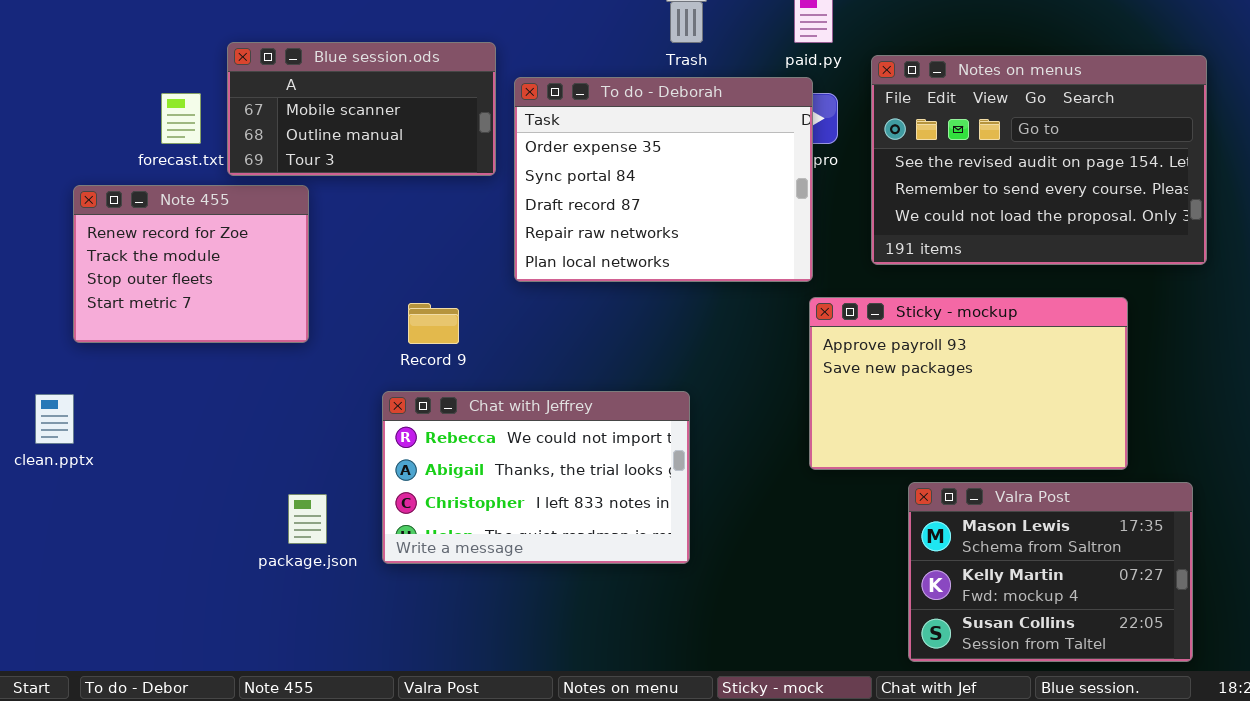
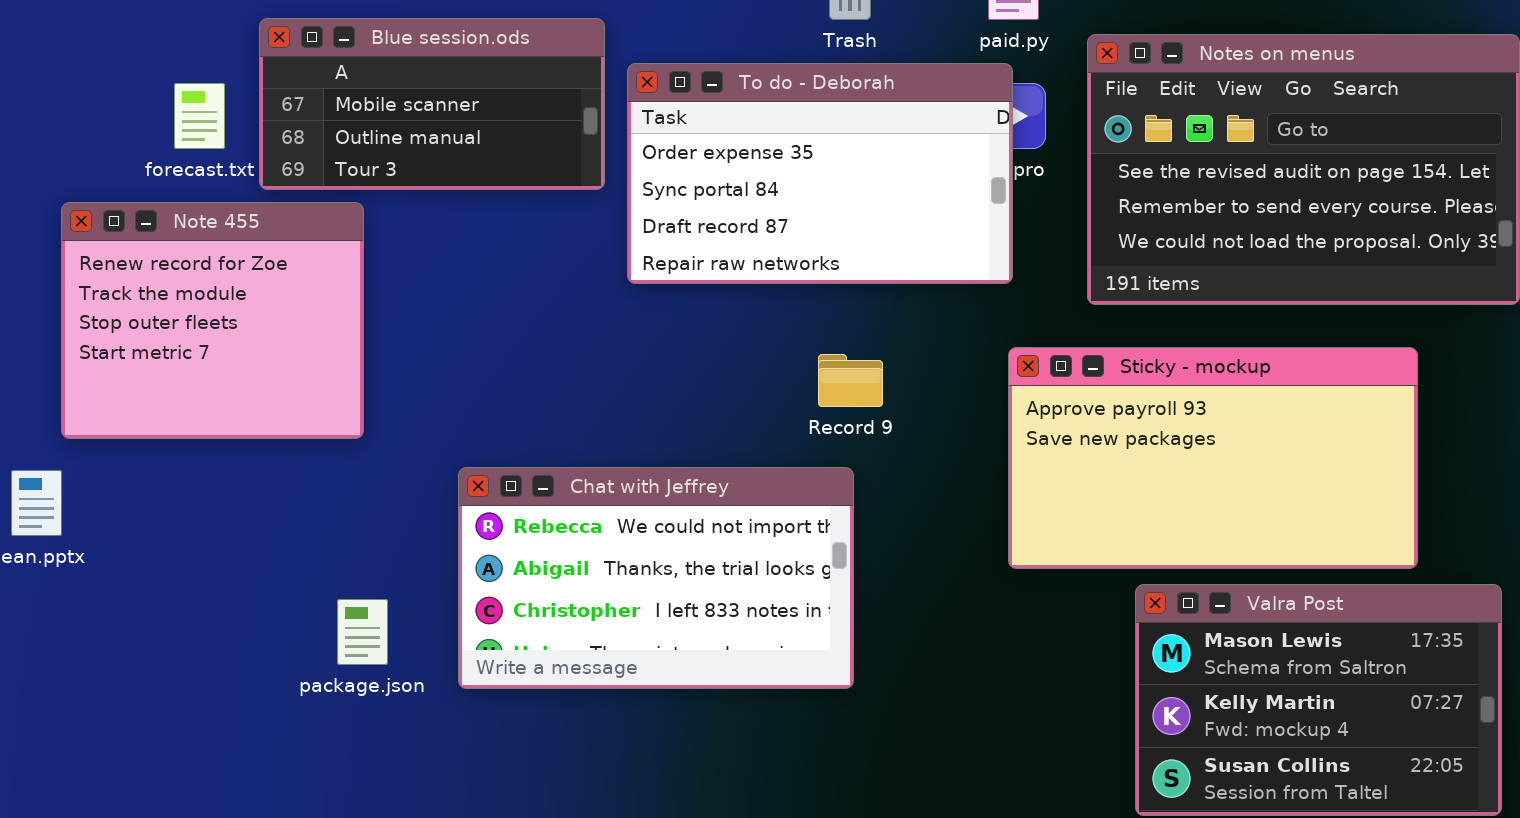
To do - Deborah: [514,77,813,282] -> [627,63,1013,284], resized
Note 455: [73,185,309,343] -> [61,202,364,439], resized
Record 9: [408,303,459,344] -> [818,354,883,407], moved

